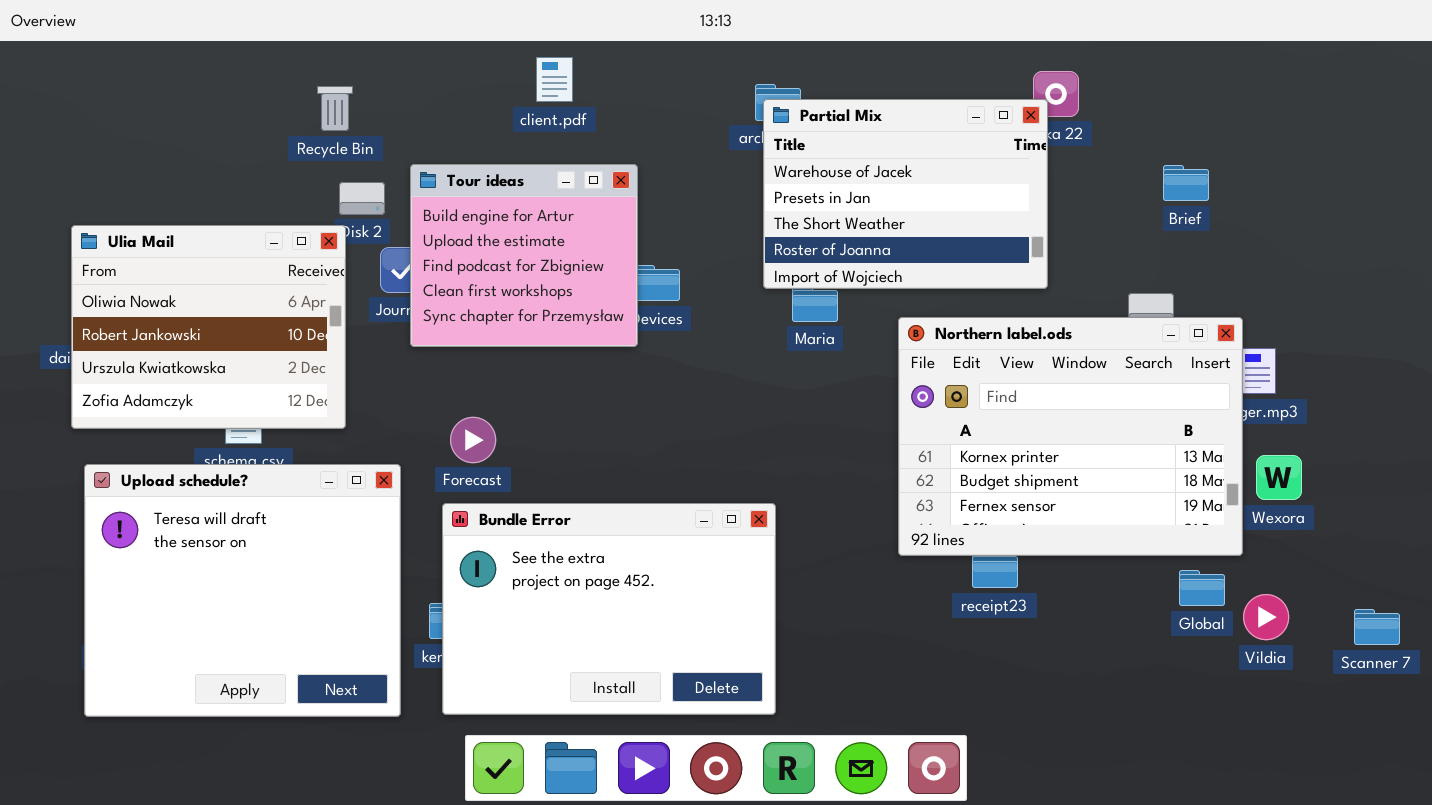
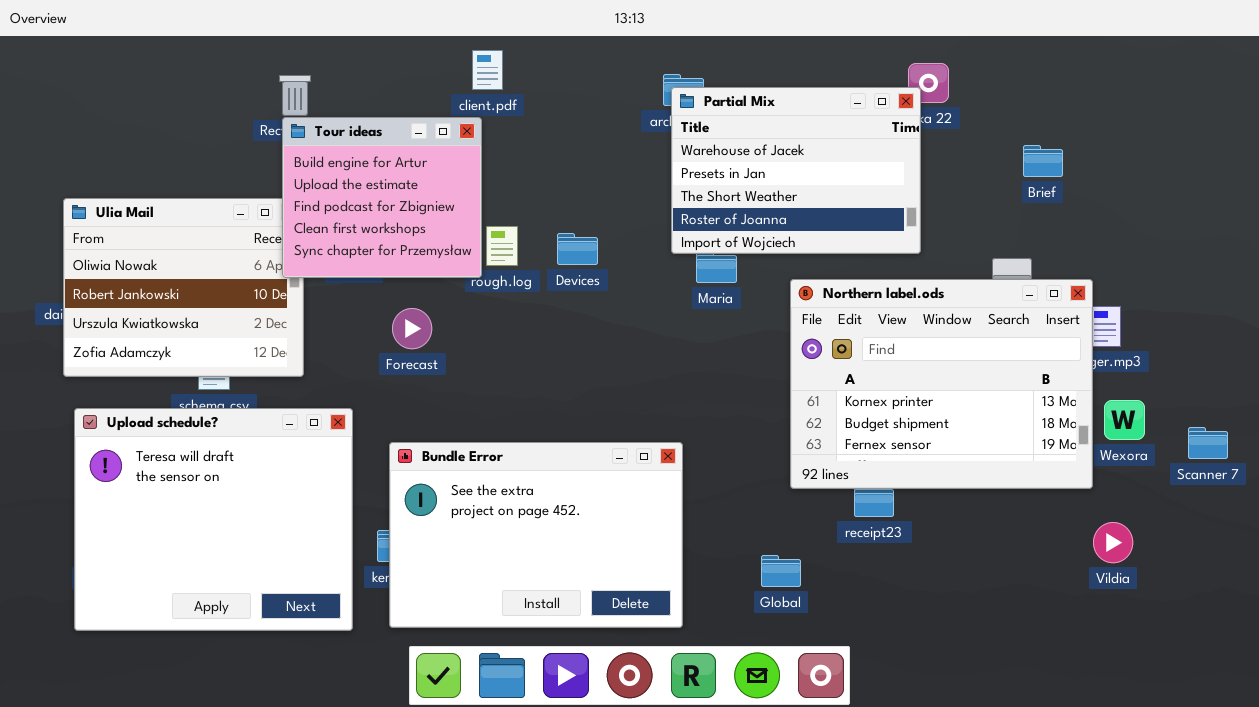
Tour ideas: [410,164,638,347] -> [282,117,482,278], moved
Forecast: [450,417,496,463] -> [392,308,432,349], moved
Global: [1179,570,1225,606] -> [761,555,801,587], moved
Scanner 7: [1354,609,1400,645] -> [1188,427,1228,459], moved

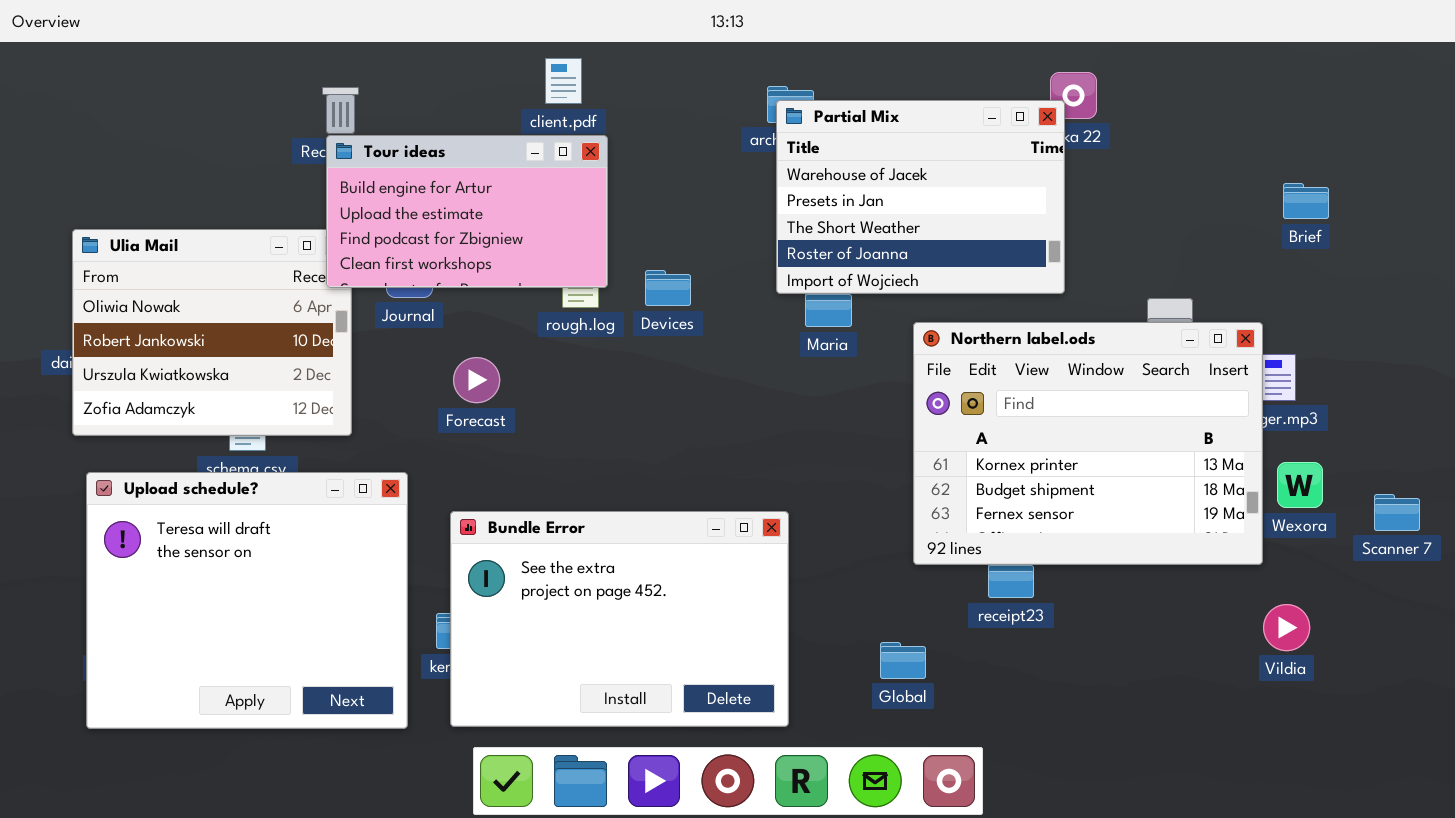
Tour ideas: [282,117,482,278] -> [326,135,608,288], resized
Brief: [1023,145,1063,177] -> [1283,183,1329,219], moved

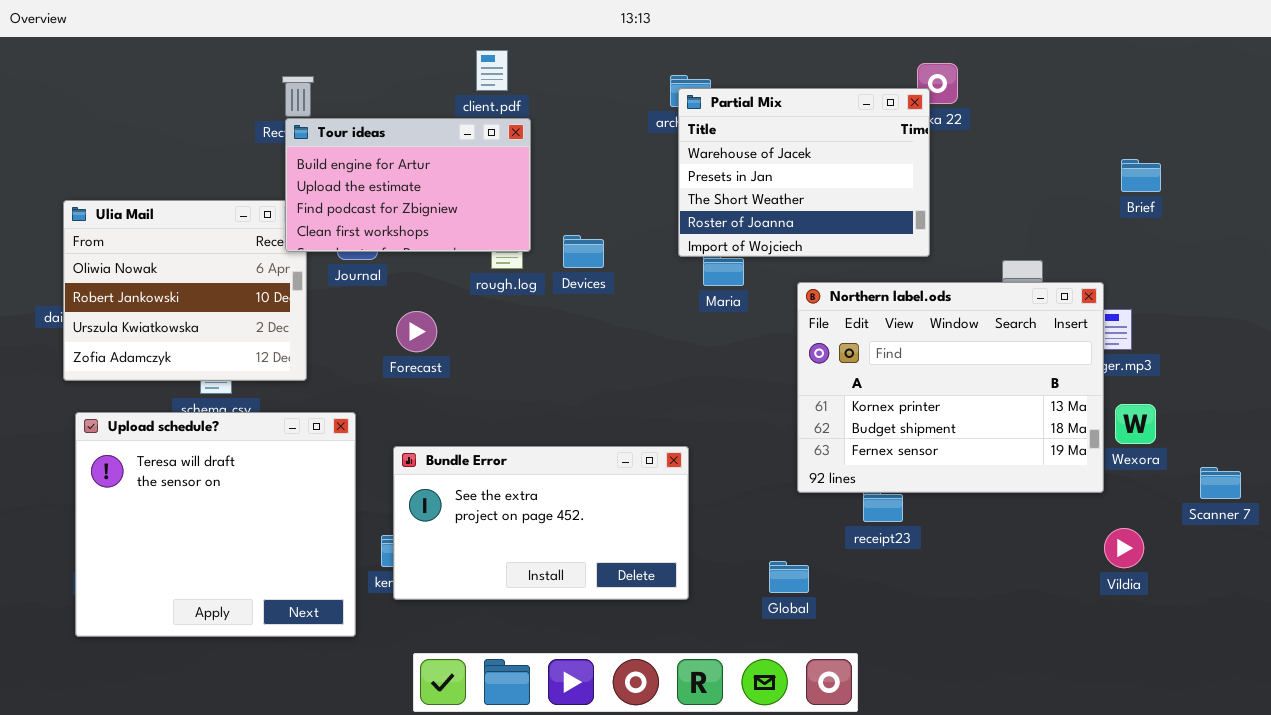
Scanner 7: [1374,494,1420,531] -> [1200,467,1241,499], moved
Bundle Error: [450,511,789,727] -> [393,446,689,600], resized

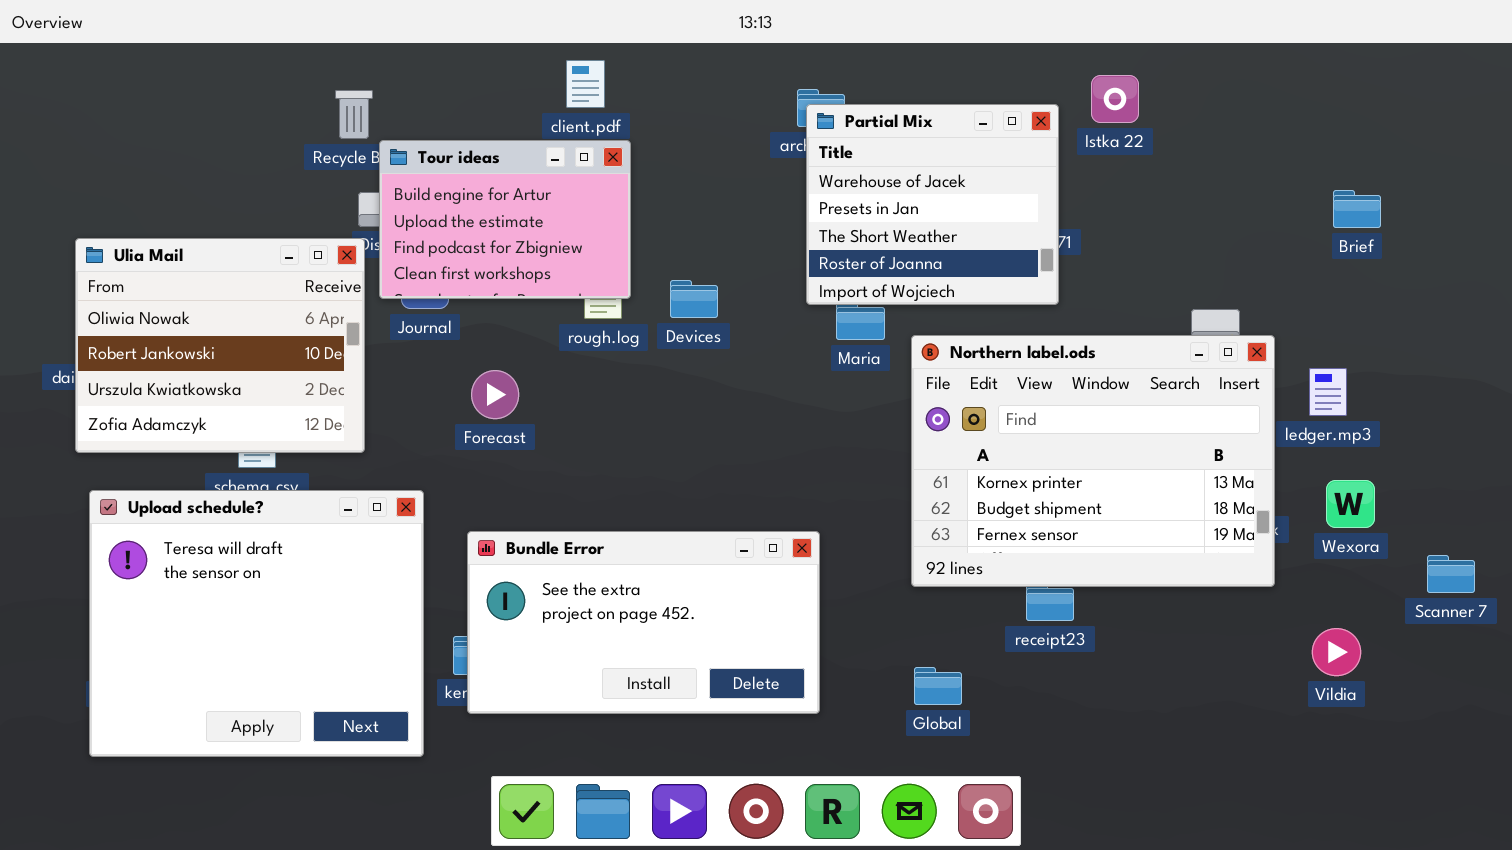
Partial Mix: [678,88,930,257] -> [806,104,1059,305], resized
Tour ideas: [285,118,531,252] -> [379,140,631,299], resized
Northern label.ods: [797,282,1104,493] -> [911,335,1275,587], moved

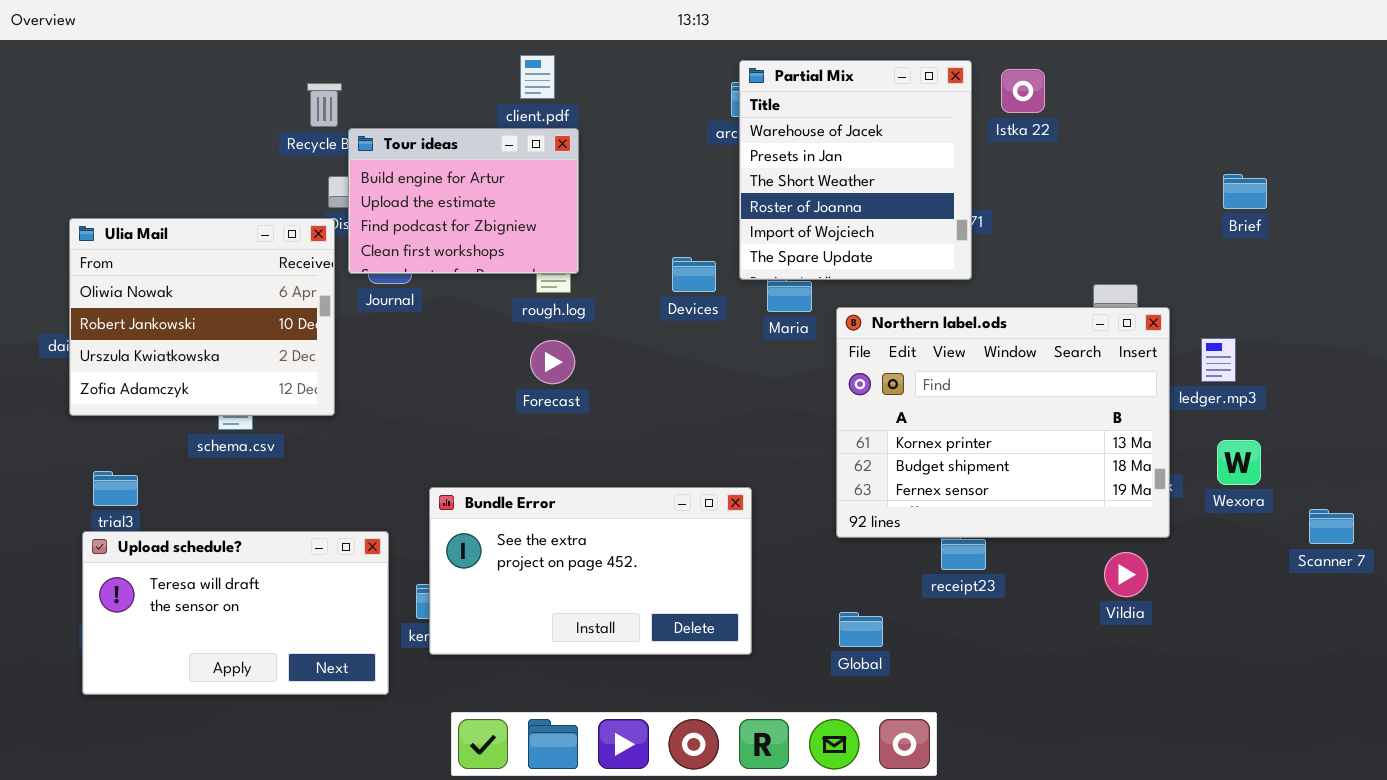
Partial Mix: [806,104,1059,305] -> [739,60,972,280], resized
Devices: [670,280,718,318] -> [672,257,716,292], moved
Forecast: [471,370,519,419] -> [530,340,575,384], moved
Upload schedule?: [89,490,424,757] -> [82,531,389,695], resized
Vildia: [1312,628,1361,676] -> [1104,552,1148,597], moved

